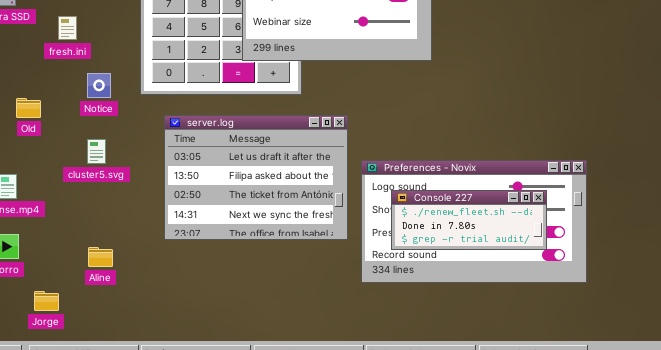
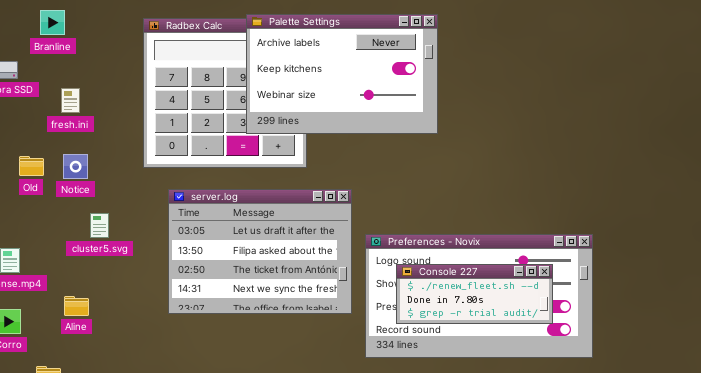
Notice: [87,73,111,98] -> [63,154,88,179], moved
Old: [16,98,41,118] -> [19,156,44,176], moved
Aline: [88,247,113,267] -> [64,296,89,316], moved

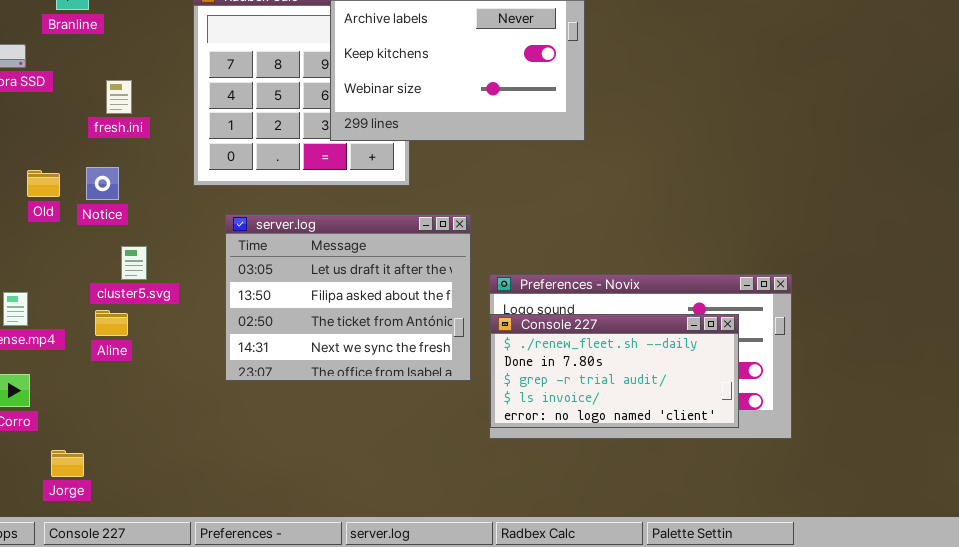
fresh.ini: [61,88,80,113] -> [106,80,132,114], moved
Console 227: [396,264,553,324] -> [490,314,739,428], resized
Aline: [64,296,89,316] -> [95,310,128,336], moved

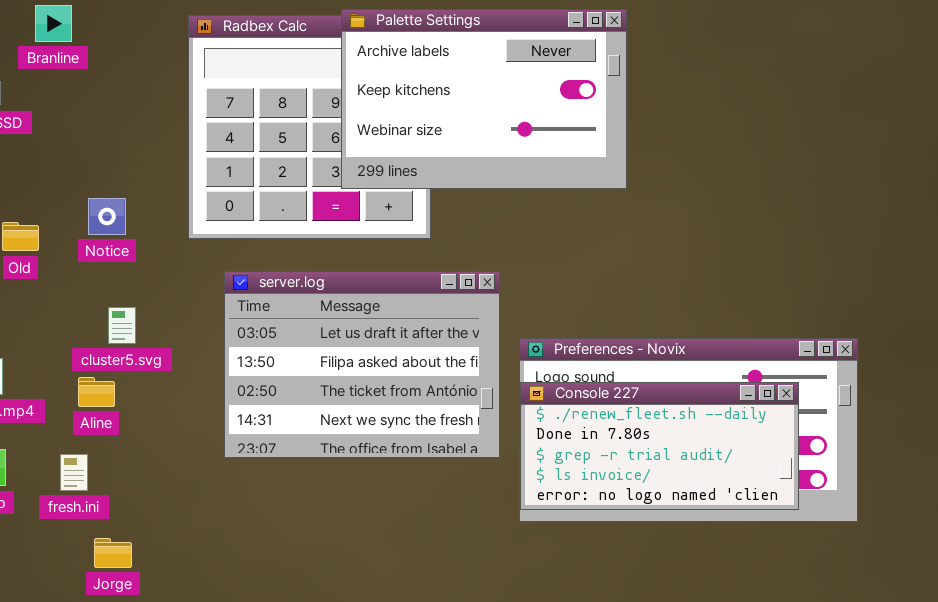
fresh.ini: [106,80,132,114] -> [60,454,88,491], moved
Notice: [86,167,119,200] -> [88,198,126,235], moved
Jorge: [51,450,84,477] -> [94,538,132,568], moved

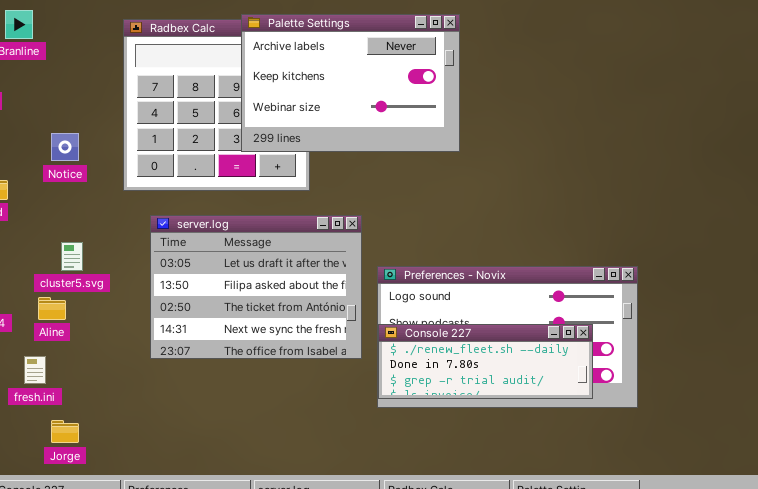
Notice: [88,198,126,235] -> [51,133,79,161], moved
Console 227: [520,382,799,510] -> [378,324,593,399], resized

